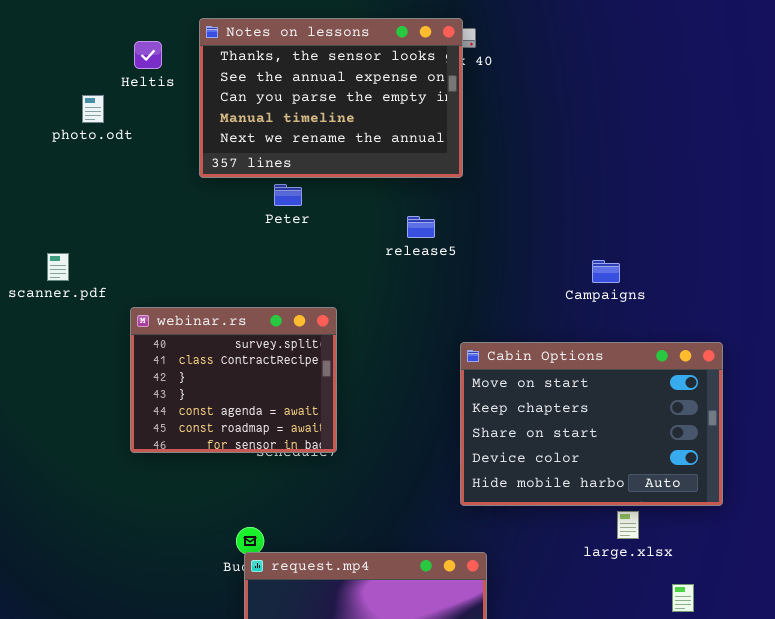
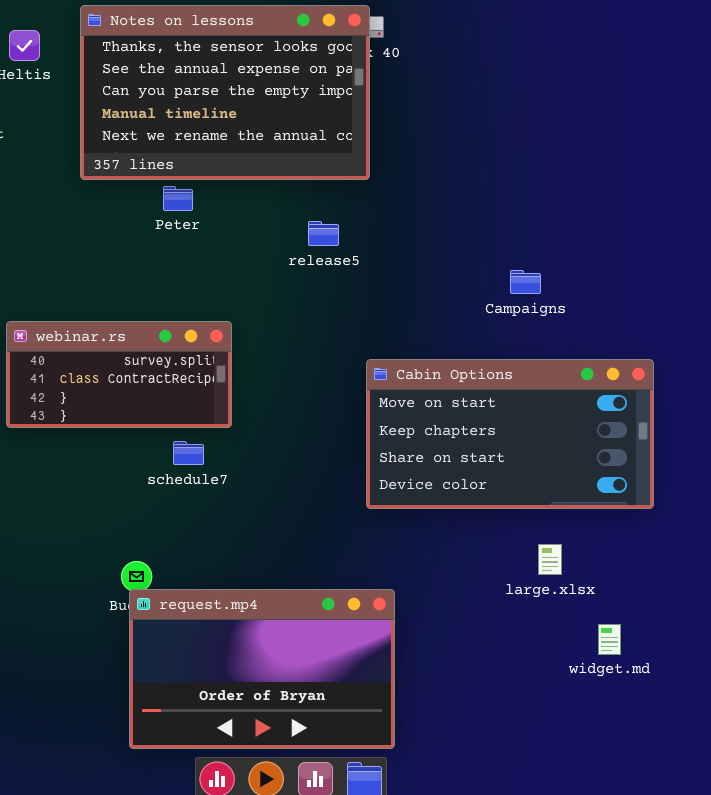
webinar.rs: [130,307,337,453] -> [6,321,232,428], resized
Cabin Options: [460,342,723,506] -> [366,359,654,509], resized

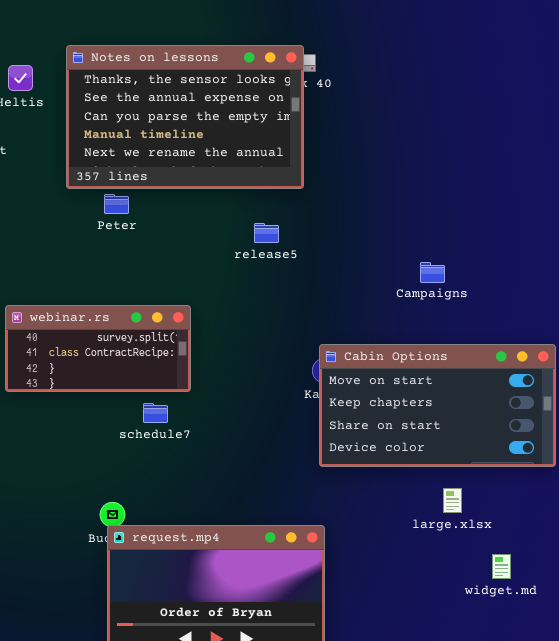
Peter: [163,186,193,211] -> [104,194,129,214], moved
Cabin Options: [366,359,654,509] -> [319,344,556,467], moved

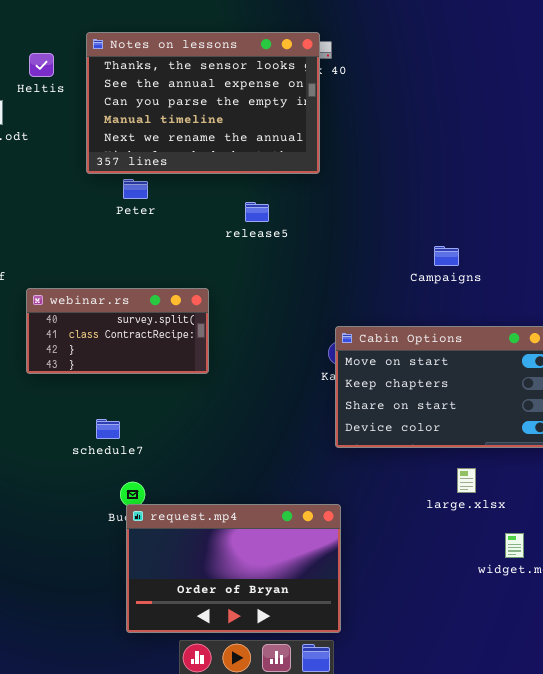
release5: [254,223,279,243] -> [245,202,269,222], moved
schedule7: [143,403,168,423] -> [96,419,120,439], moved

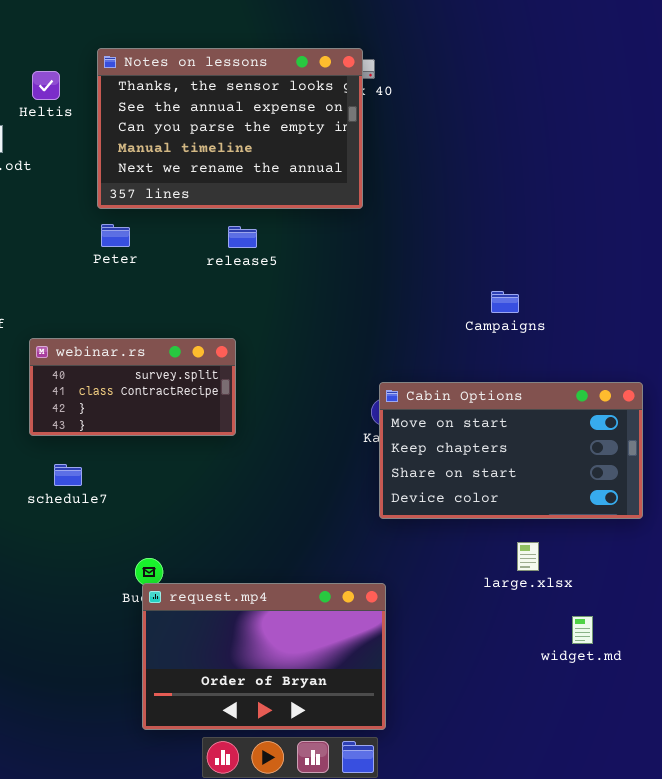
Peter: [123,179,148,199] -> [101,224,130,247], moved
release5: [245,202,269,222] -> [228,226,257,248], moved
schedule7: [96,419,120,439] -> [54,464,82,486], moved

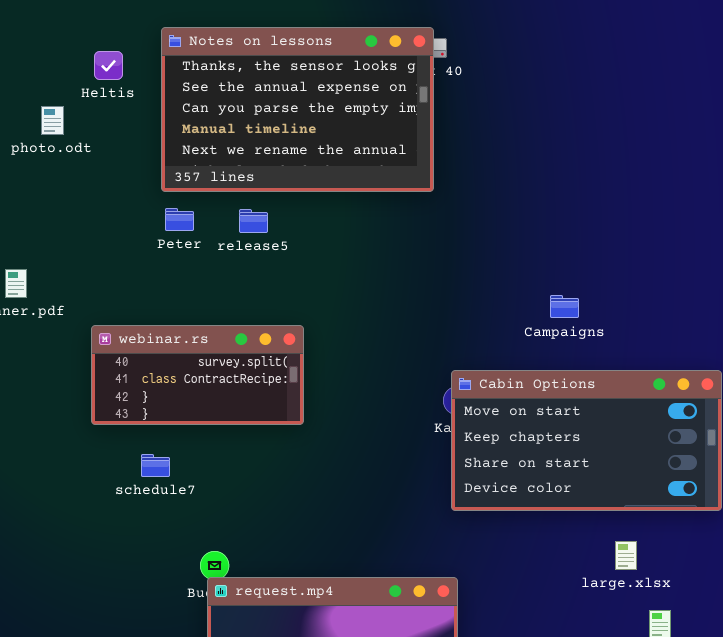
release5: [228,226,257,248] -> [239,209,268,233], moved
Campaigns: [491,291,519,313] -> [550,295,579,318], moved
schedule7: [54,464,82,486] -> [141,454,170,477], moved
large.xlsx: [517,542,539,571] -> [615,541,637,570], moved

